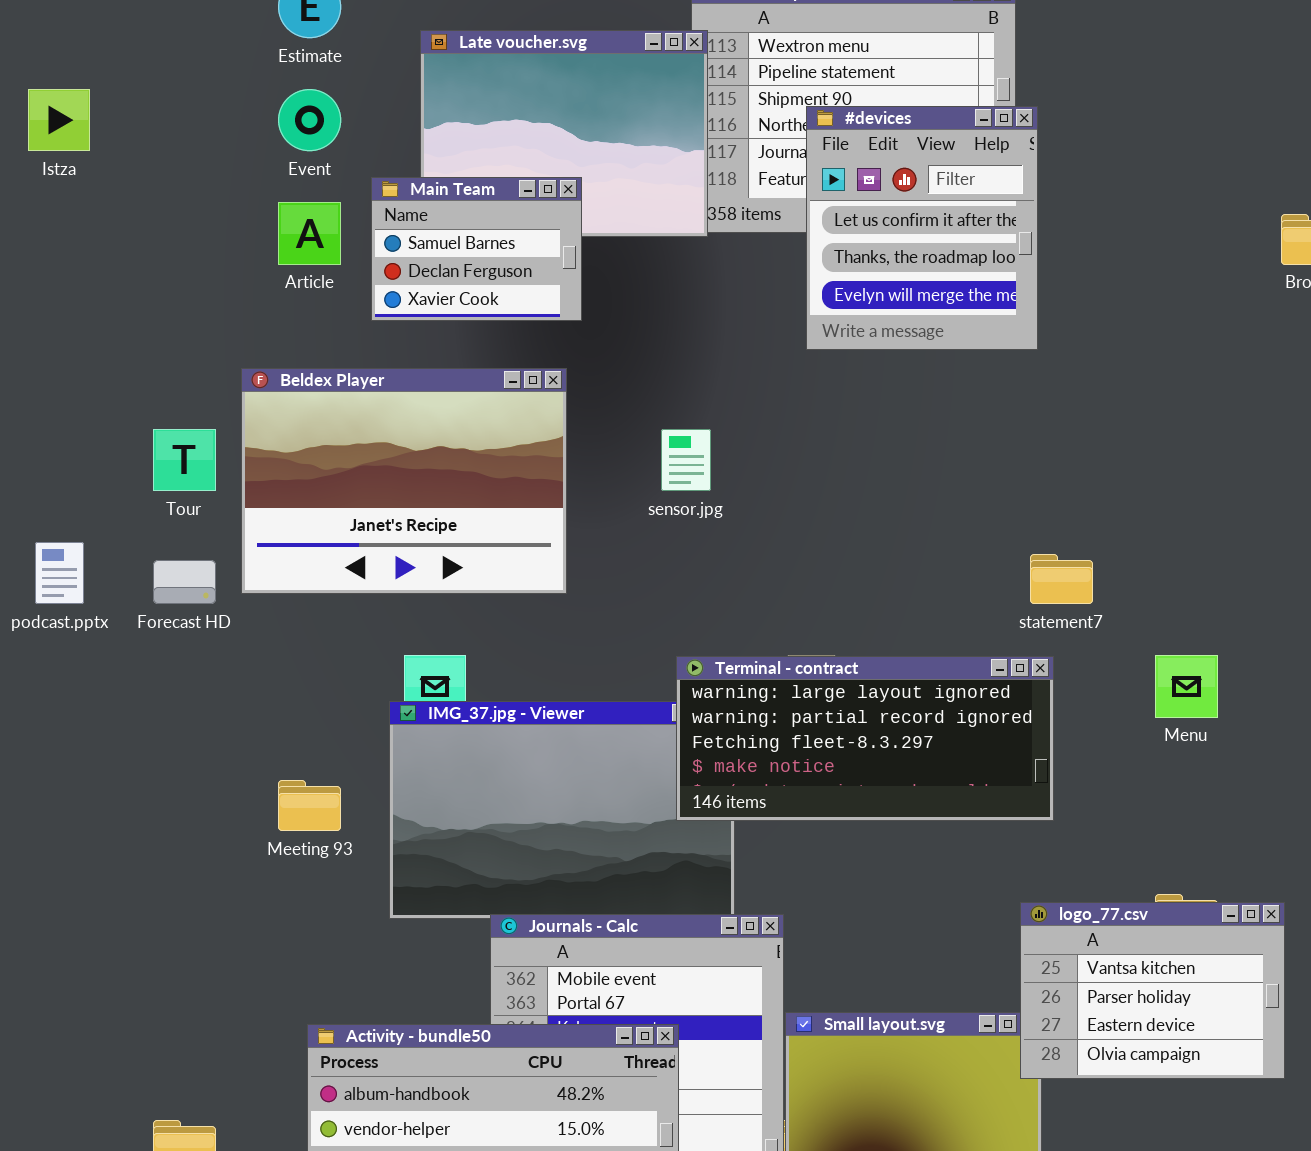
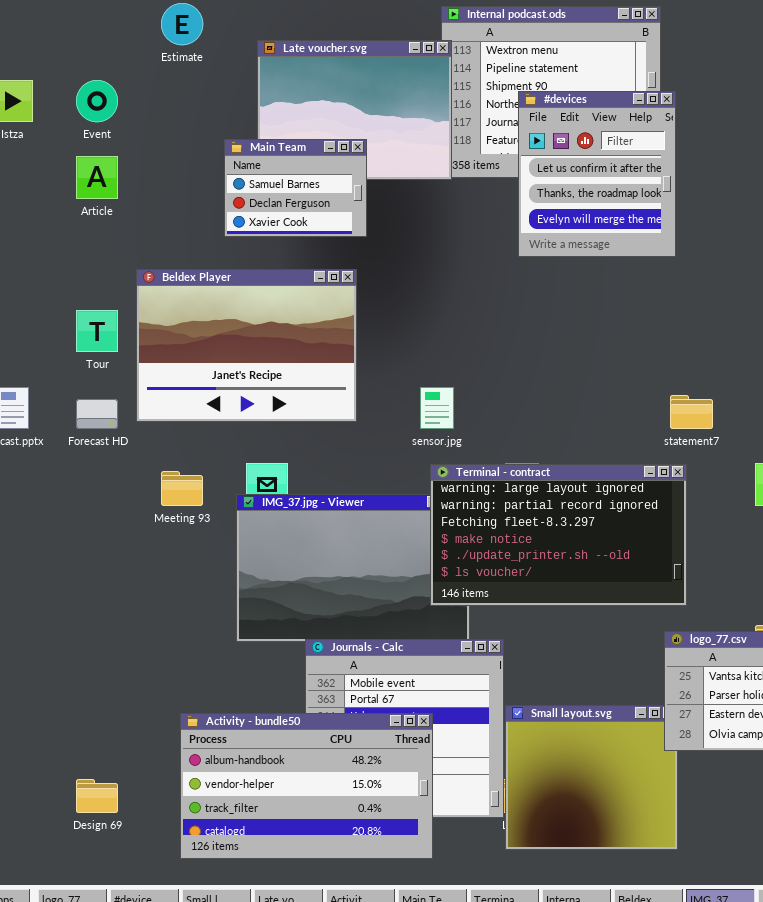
Event: [278,89,341,151] -> [76,80,118,122], moved
Article: [278,202,341,265] -> [76,156,118,199], moved
sensor.jpg: [661,429,711,491] -> [420,387,454,429], moved
Terminal - contract: [676,656,1054,821] -> [430,464,687,606], resized
Meeting 93: [278,780,341,831] -> [161,471,203,506], moved

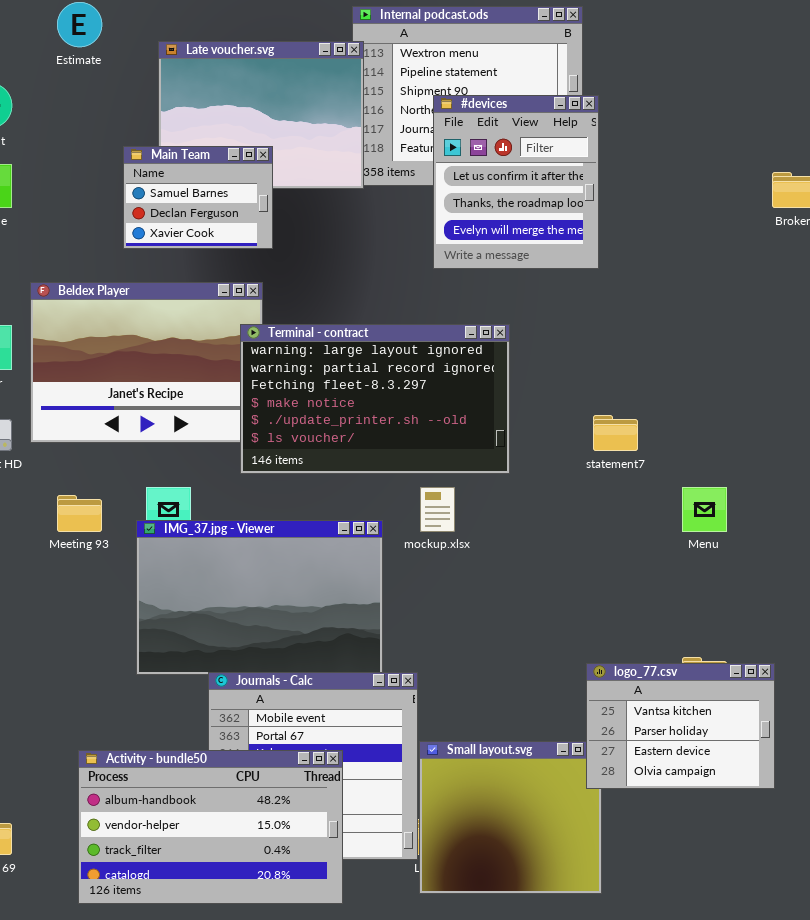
Terminal - contract: [430,464,687,606] -> [240,324,510,474], moved

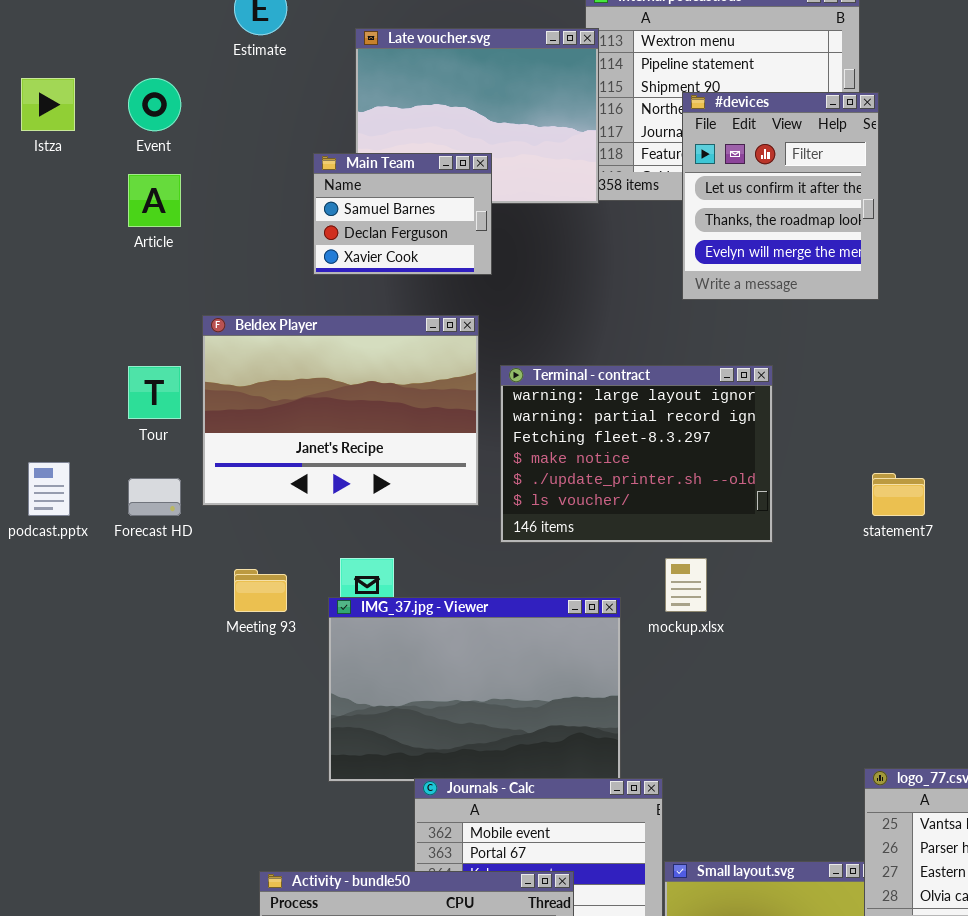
Terminal - contract: [240,324,510,474] -> [500,365,773,543], resized

